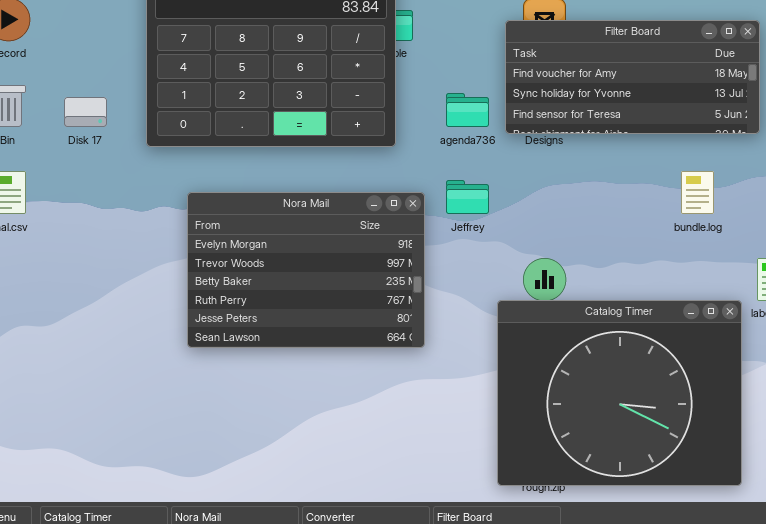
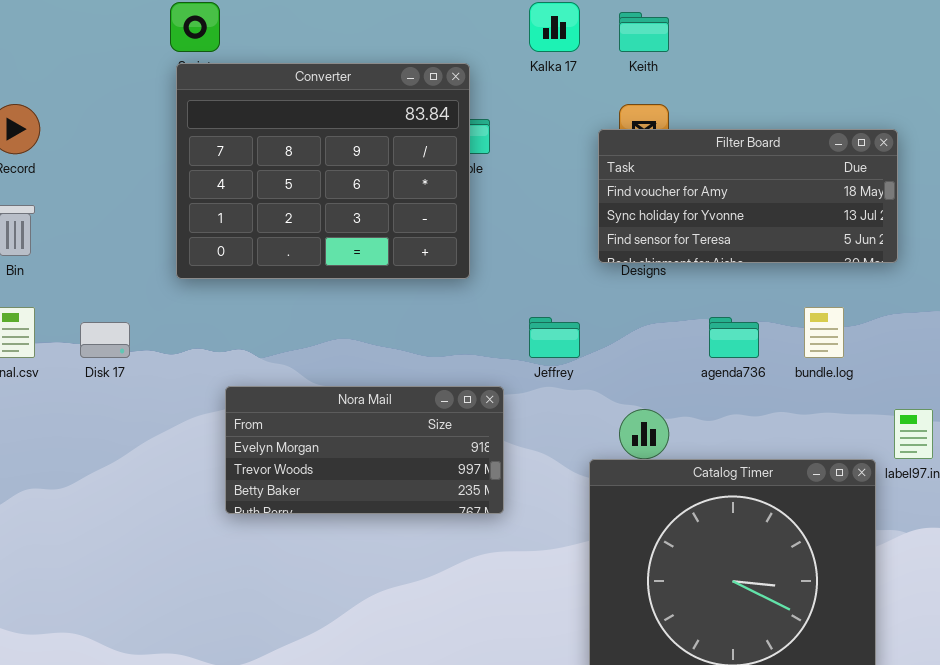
agenda736: [446,93,489,127] -> [709,317,759,358], moved
Disk 17: [64,97,107,127] -> [80,322,130,358], moved
Nora Mail: [187,192,425,348] -> [225,386,504,514], resized

